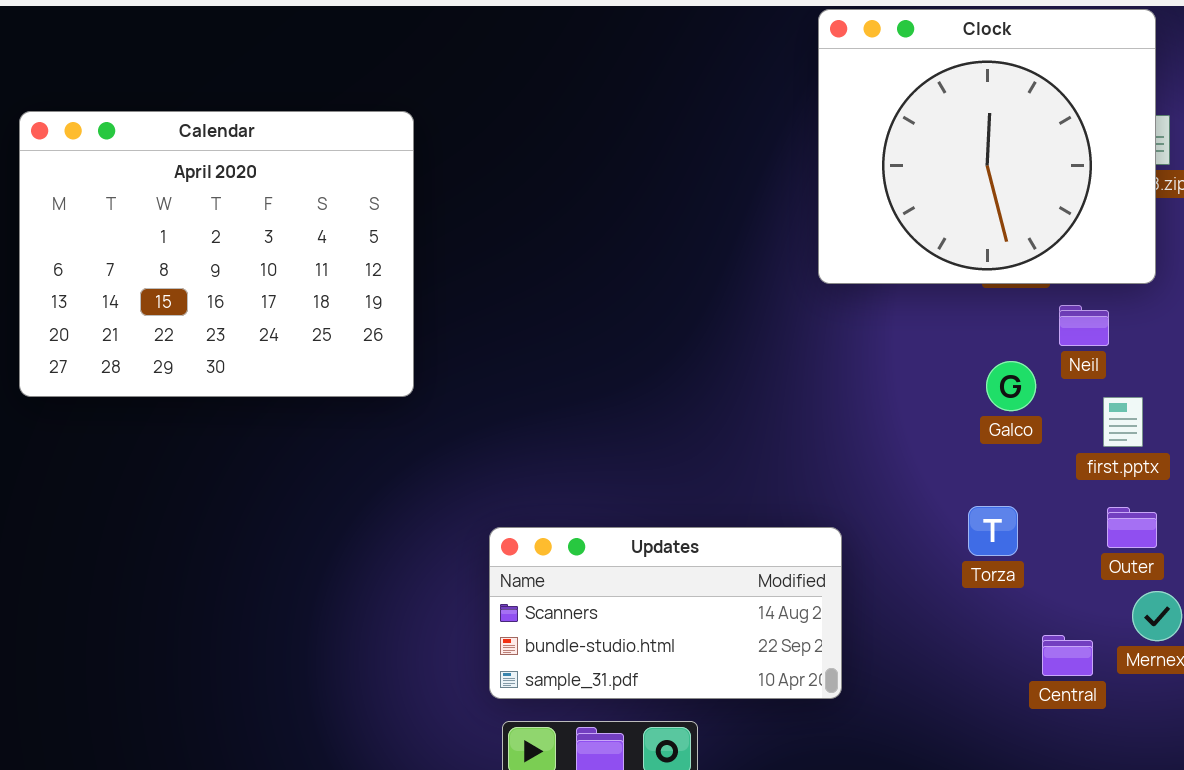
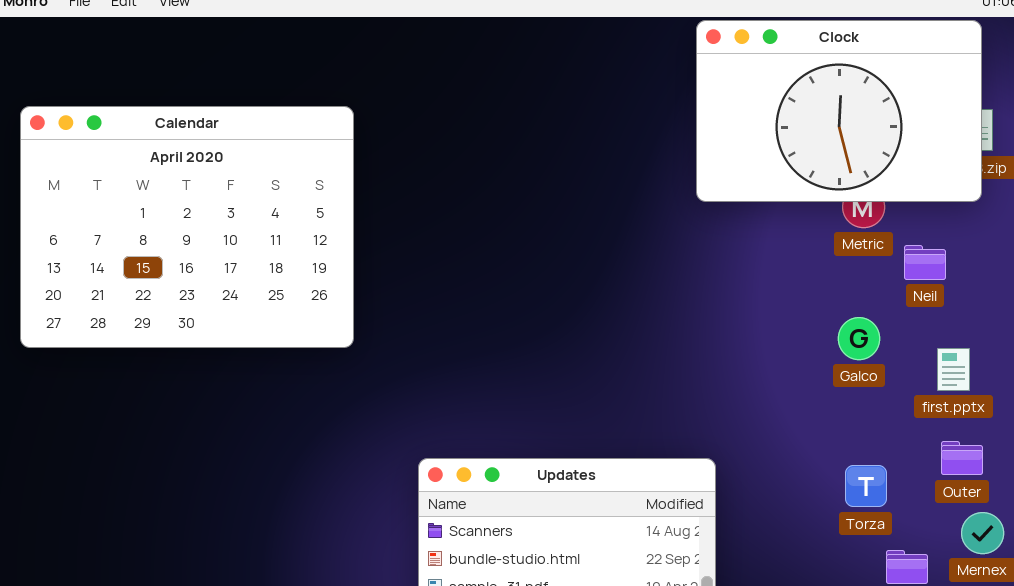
Clock: [818,9,1156,284] -> [696,20,982,202], resized
Neil: [1059,305,1109,346] -> [904,245,946,280], moved
Torza: [968,506,1018,556] -> [845,465,887,507], moved

